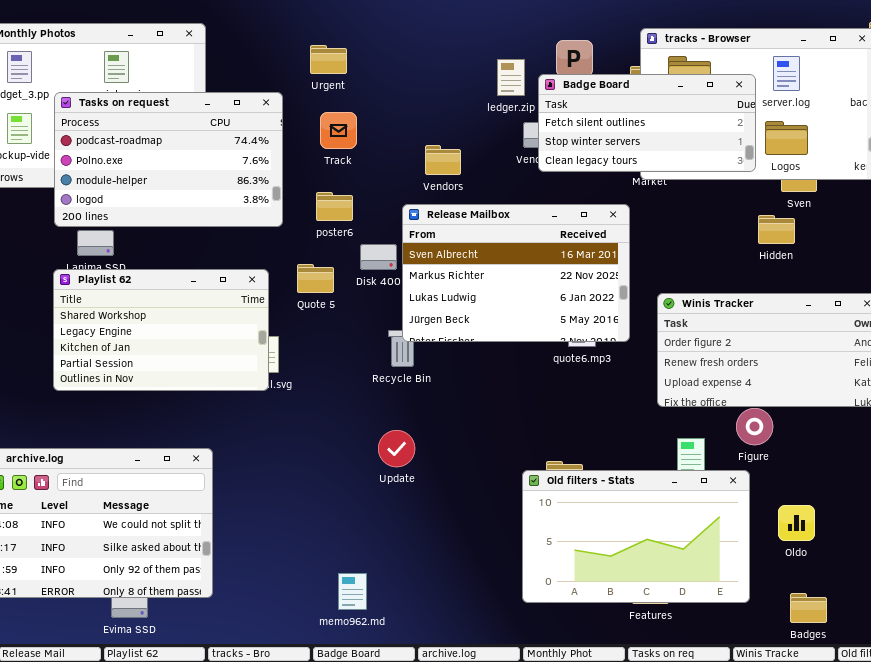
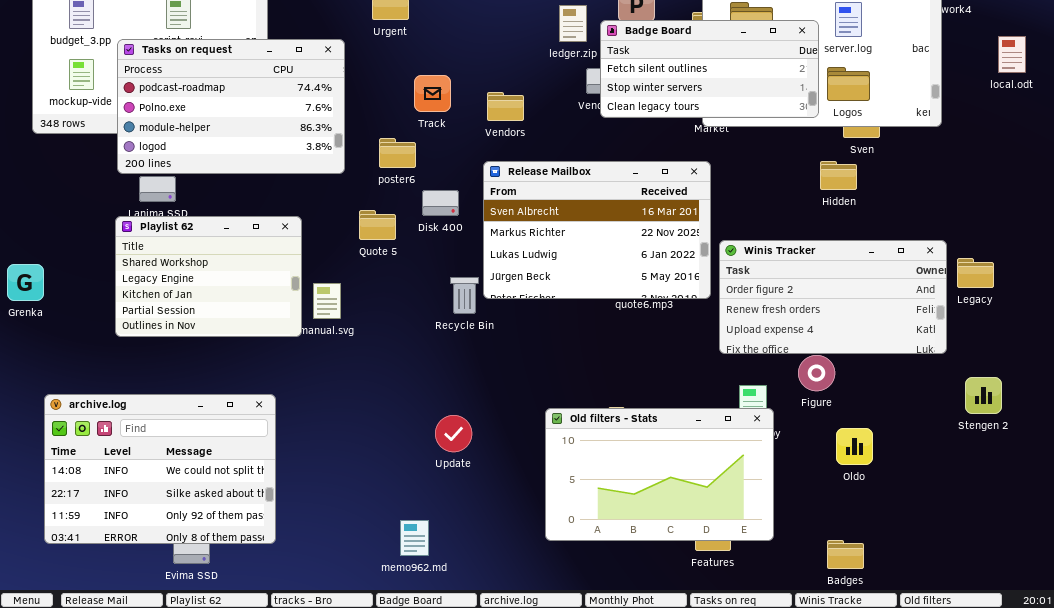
Track: [320,112,357,149] -> [414,75,451,112], moved
Release Mailbox: [402,204,630,342] -> [483,161,711,299], moved
Playlist 62: [53,269,269,391] -> [115,216,302,337], resized
Update: [378,430,415,467] -> [435,415,472,452], moved
Old filters - Stats: [522,470,750,603] -> [545,408,774,541], moved
Oldo: [778,505,815,541] -> [836,428,873,465], moved
Badges: [790,593,827,623] -> [827,540,864,569], moved

